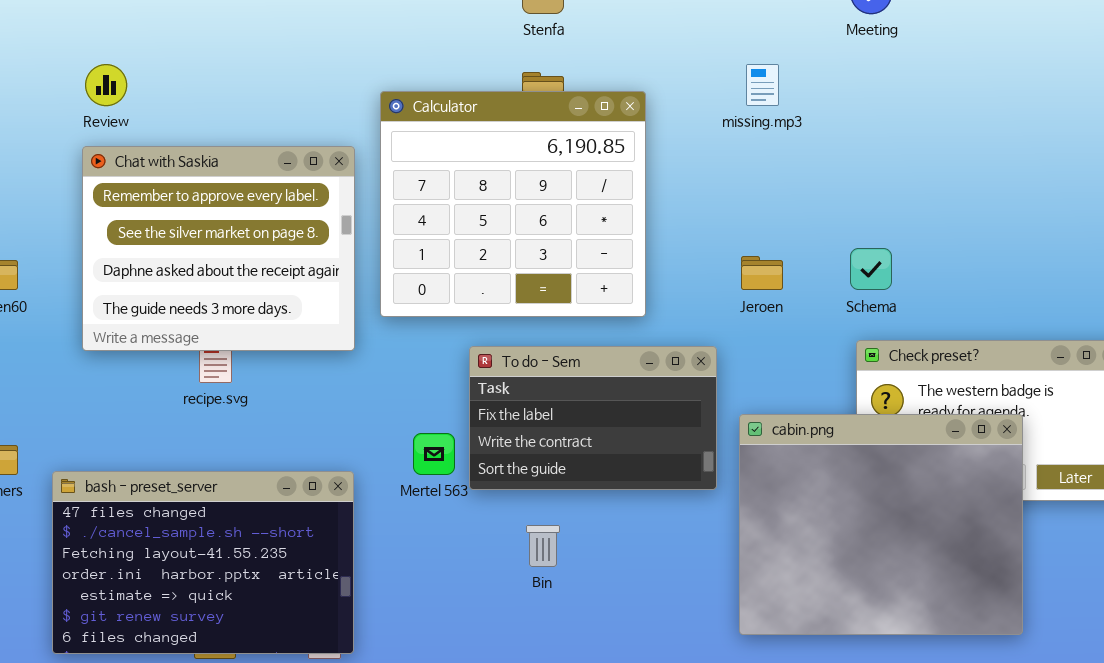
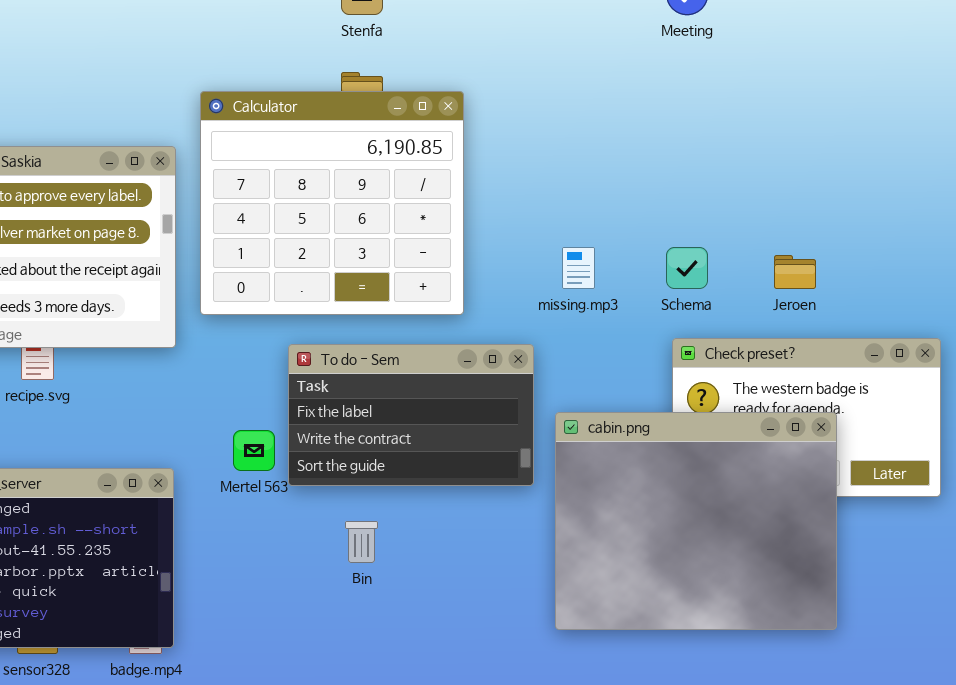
missing.mp3: [746,64,779,106] -> [562,247,595,289], moved
Jeroen: [741,256,783,290] -> [774,255,816,289], moved

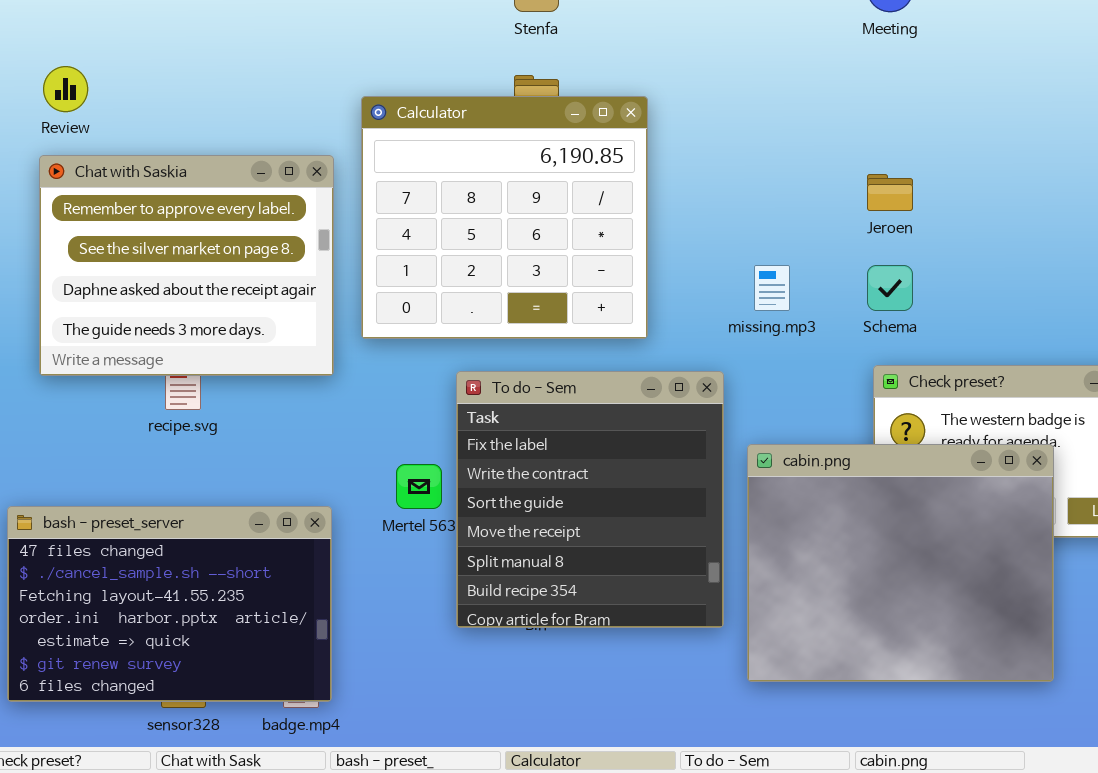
Jeroen: [774,255,816,289] -> [867,174,913,211], moved
To do - Sem: [288,344,534,486] -> [456,371,724,628], resized

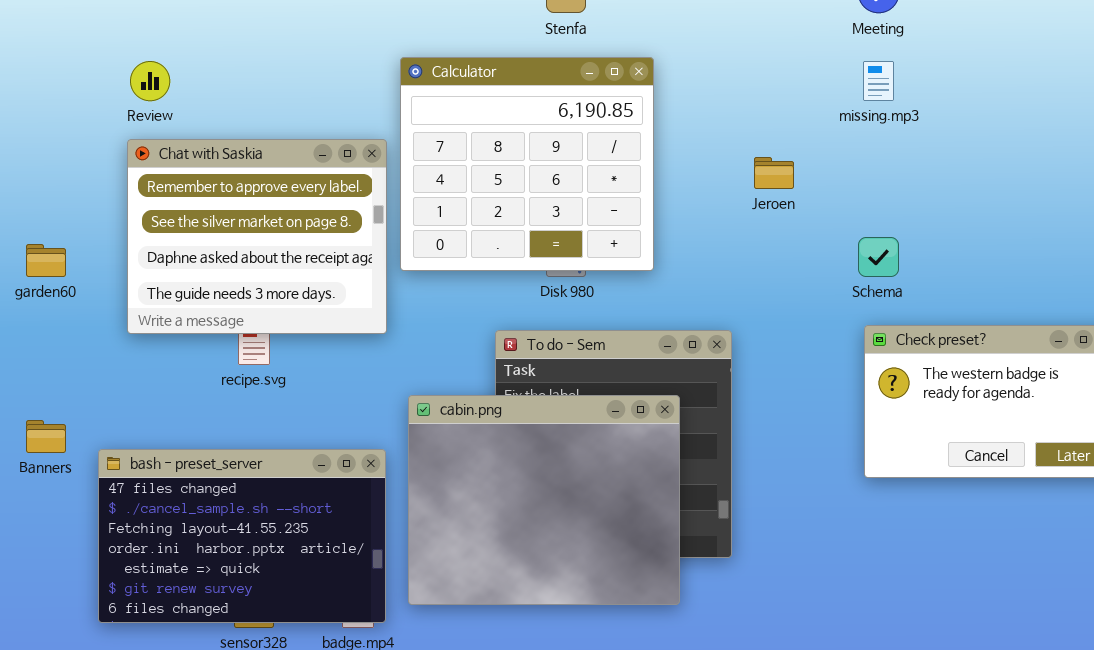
Calculator: [361,96,648,339] -> [400,57,654,271], moved
Jeroen: [867,174,913,211] -> [754,157,794,189], moved
missing.mp3: [754,265,790,311] -> [863,61,894,101], moved
cabin.png: [747,444,1054,682] -> [408,395,680,605], moved

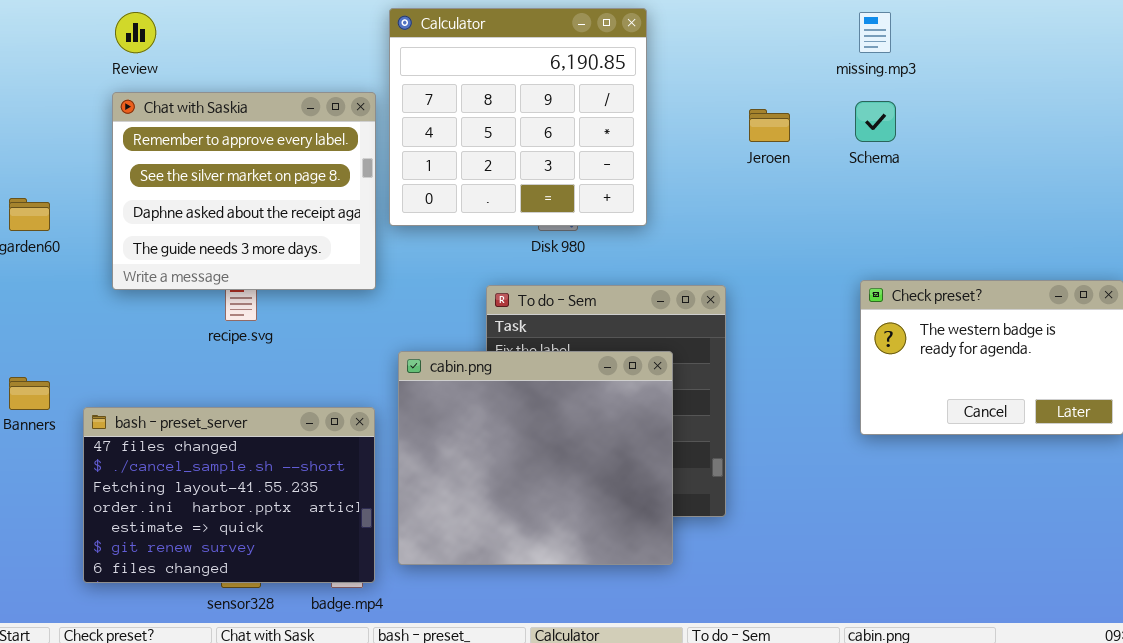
Schema: [858,237,899,277] -> [855,101,896,142], moved

